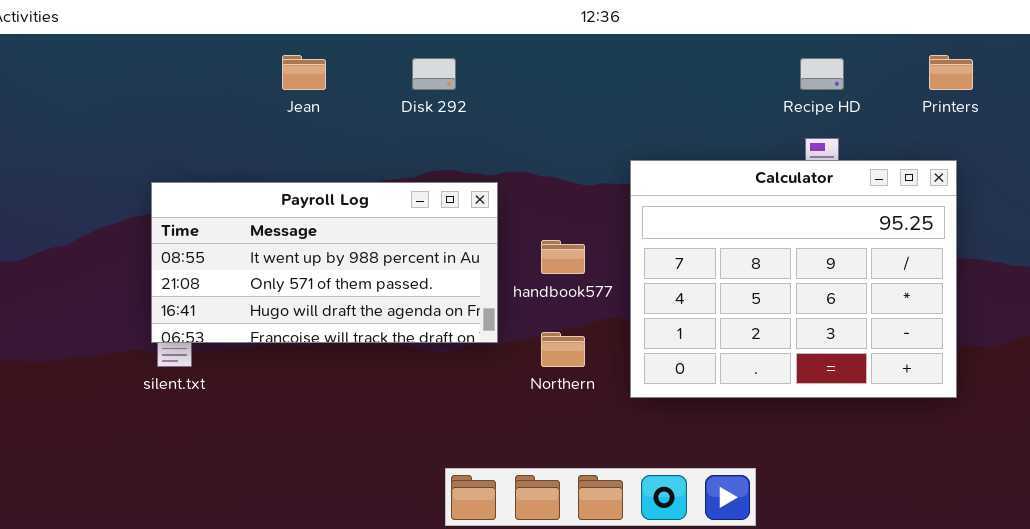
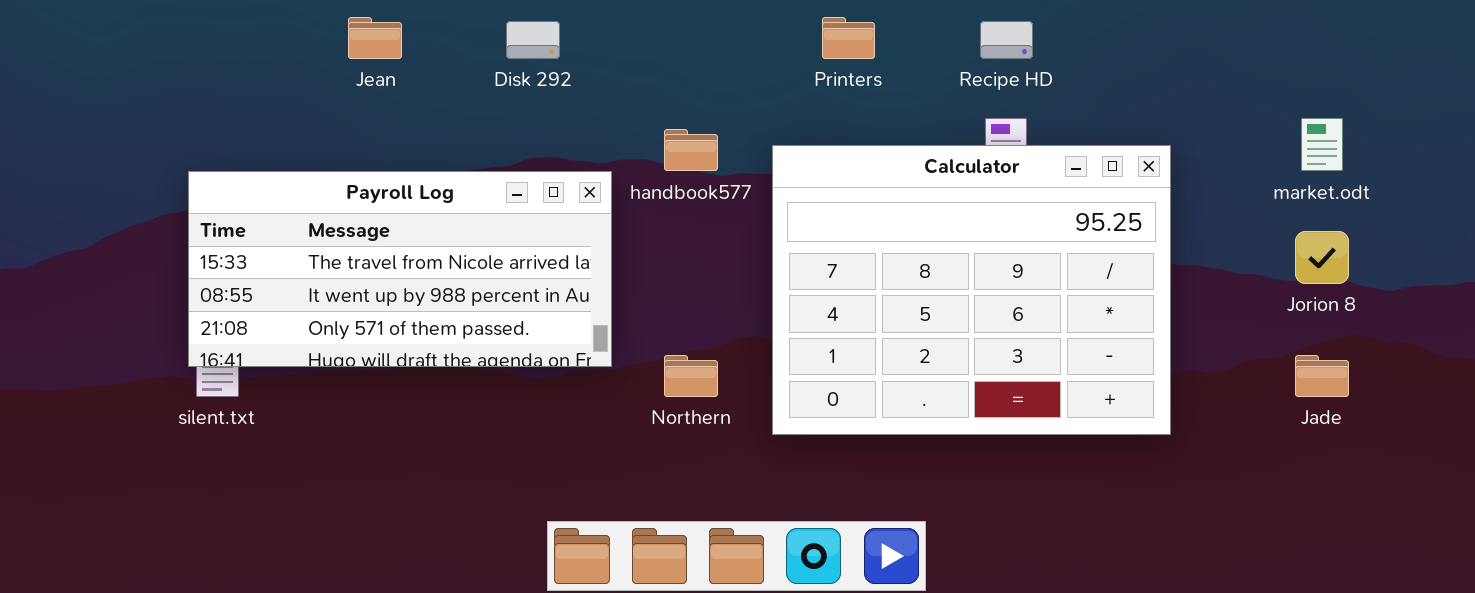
Printers: [929,55,973,90] -> [822,17,875,59], moved
Payroll Log: [151,182,498,343] -> [188,171,612,367], scrolled up 1 row
handbook577: [541,240,585,274] -> [664,129,718,171], moved

